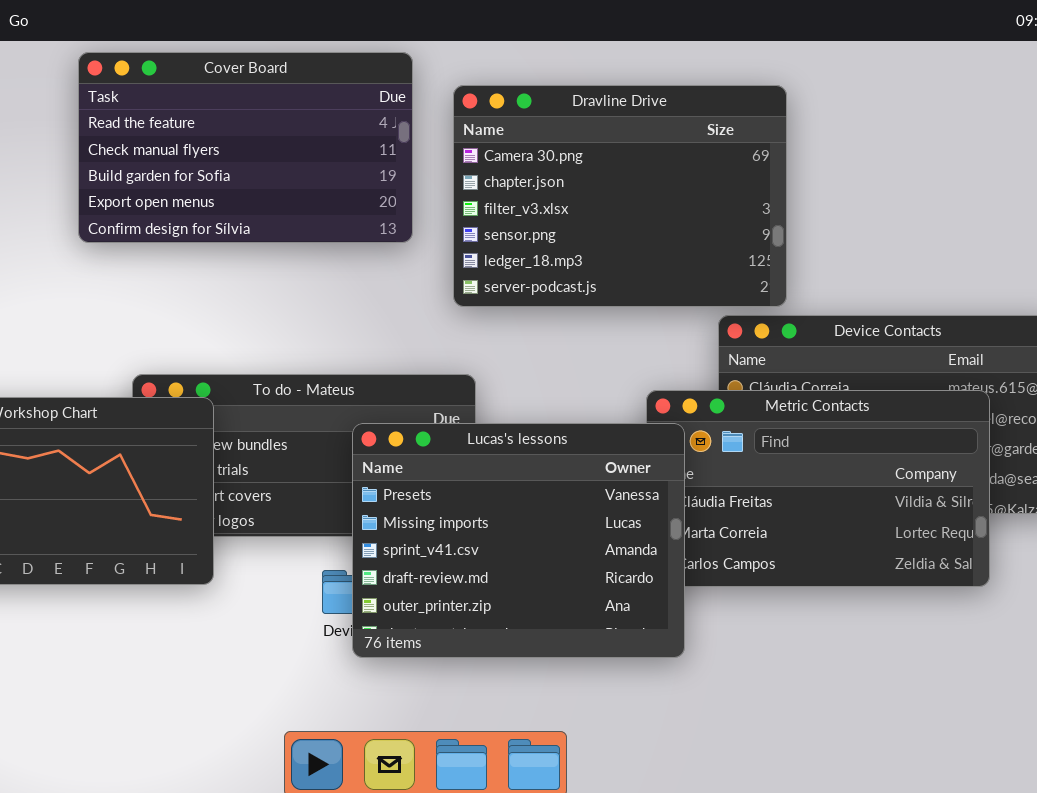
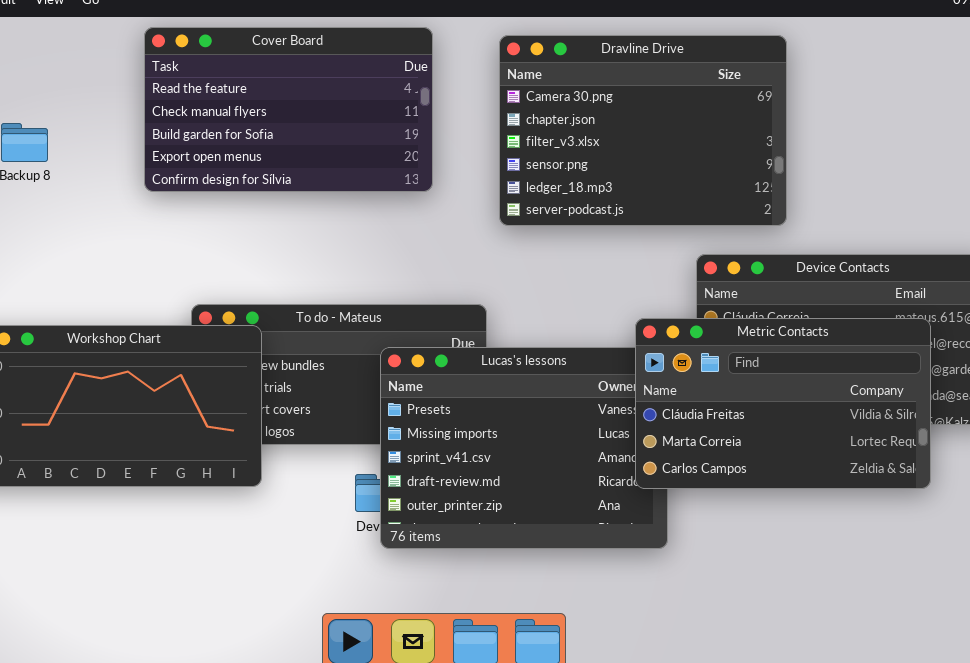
Dravline Drive: [453,85,787,307] -> [499,35,787,226], moved
Metric Contacts: [646,390,990,587] -> [635,318,931,489], raised

